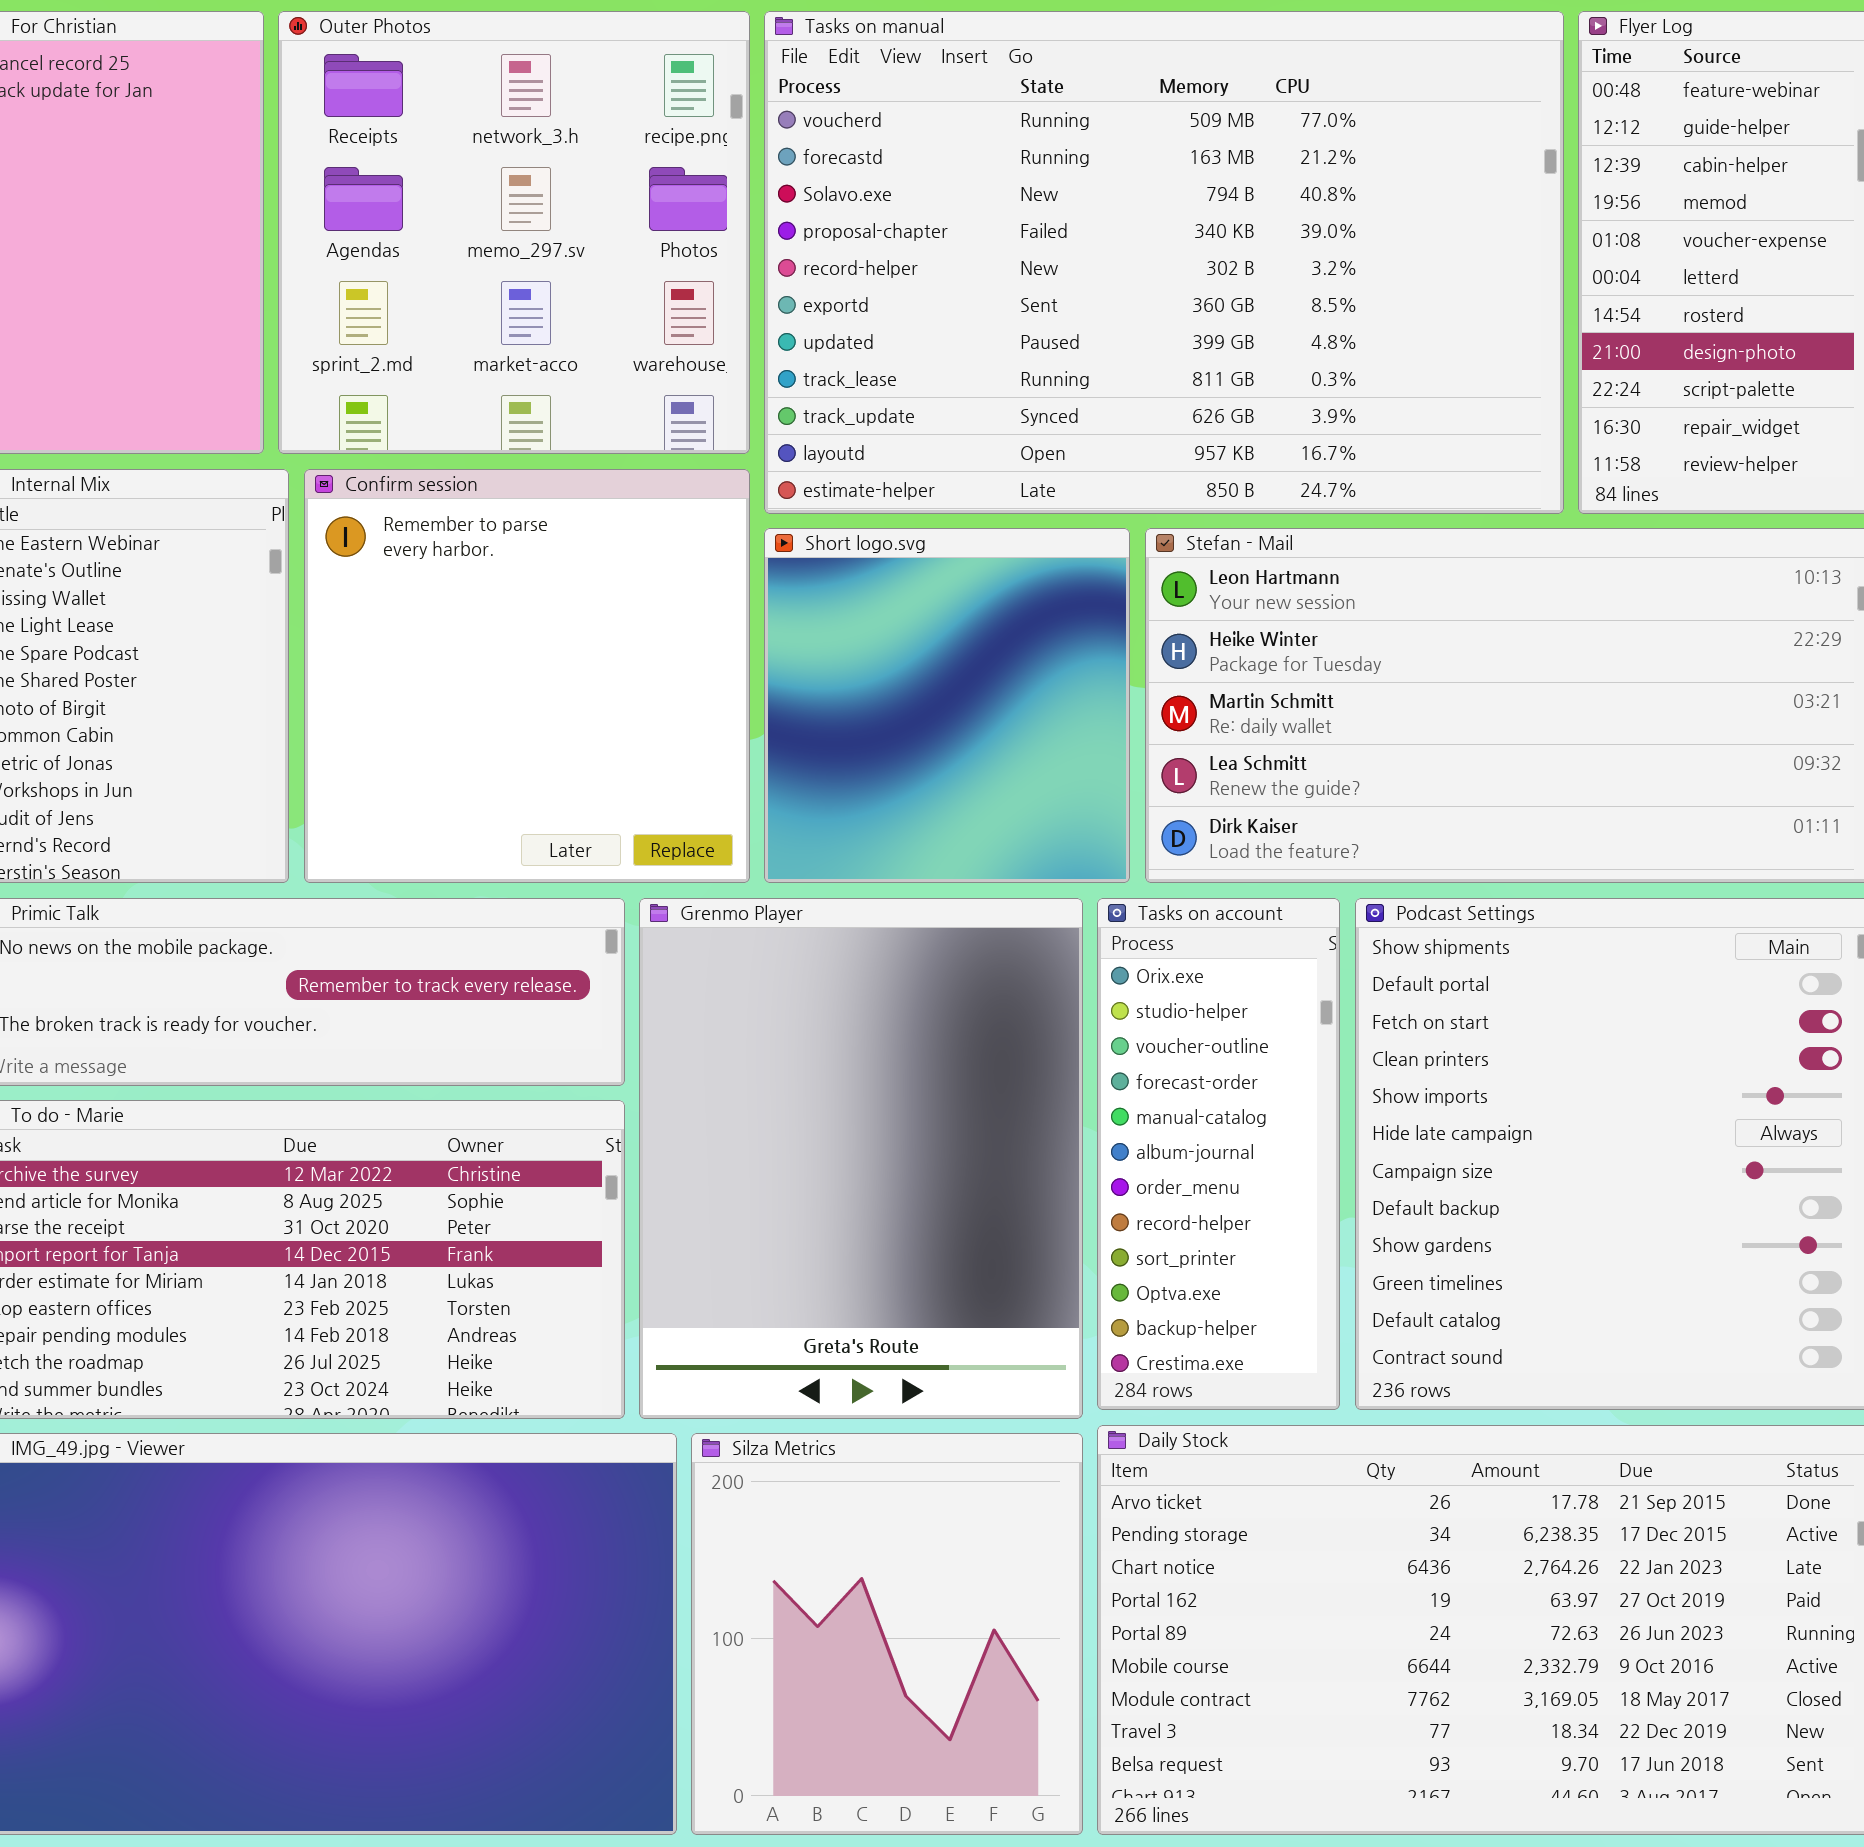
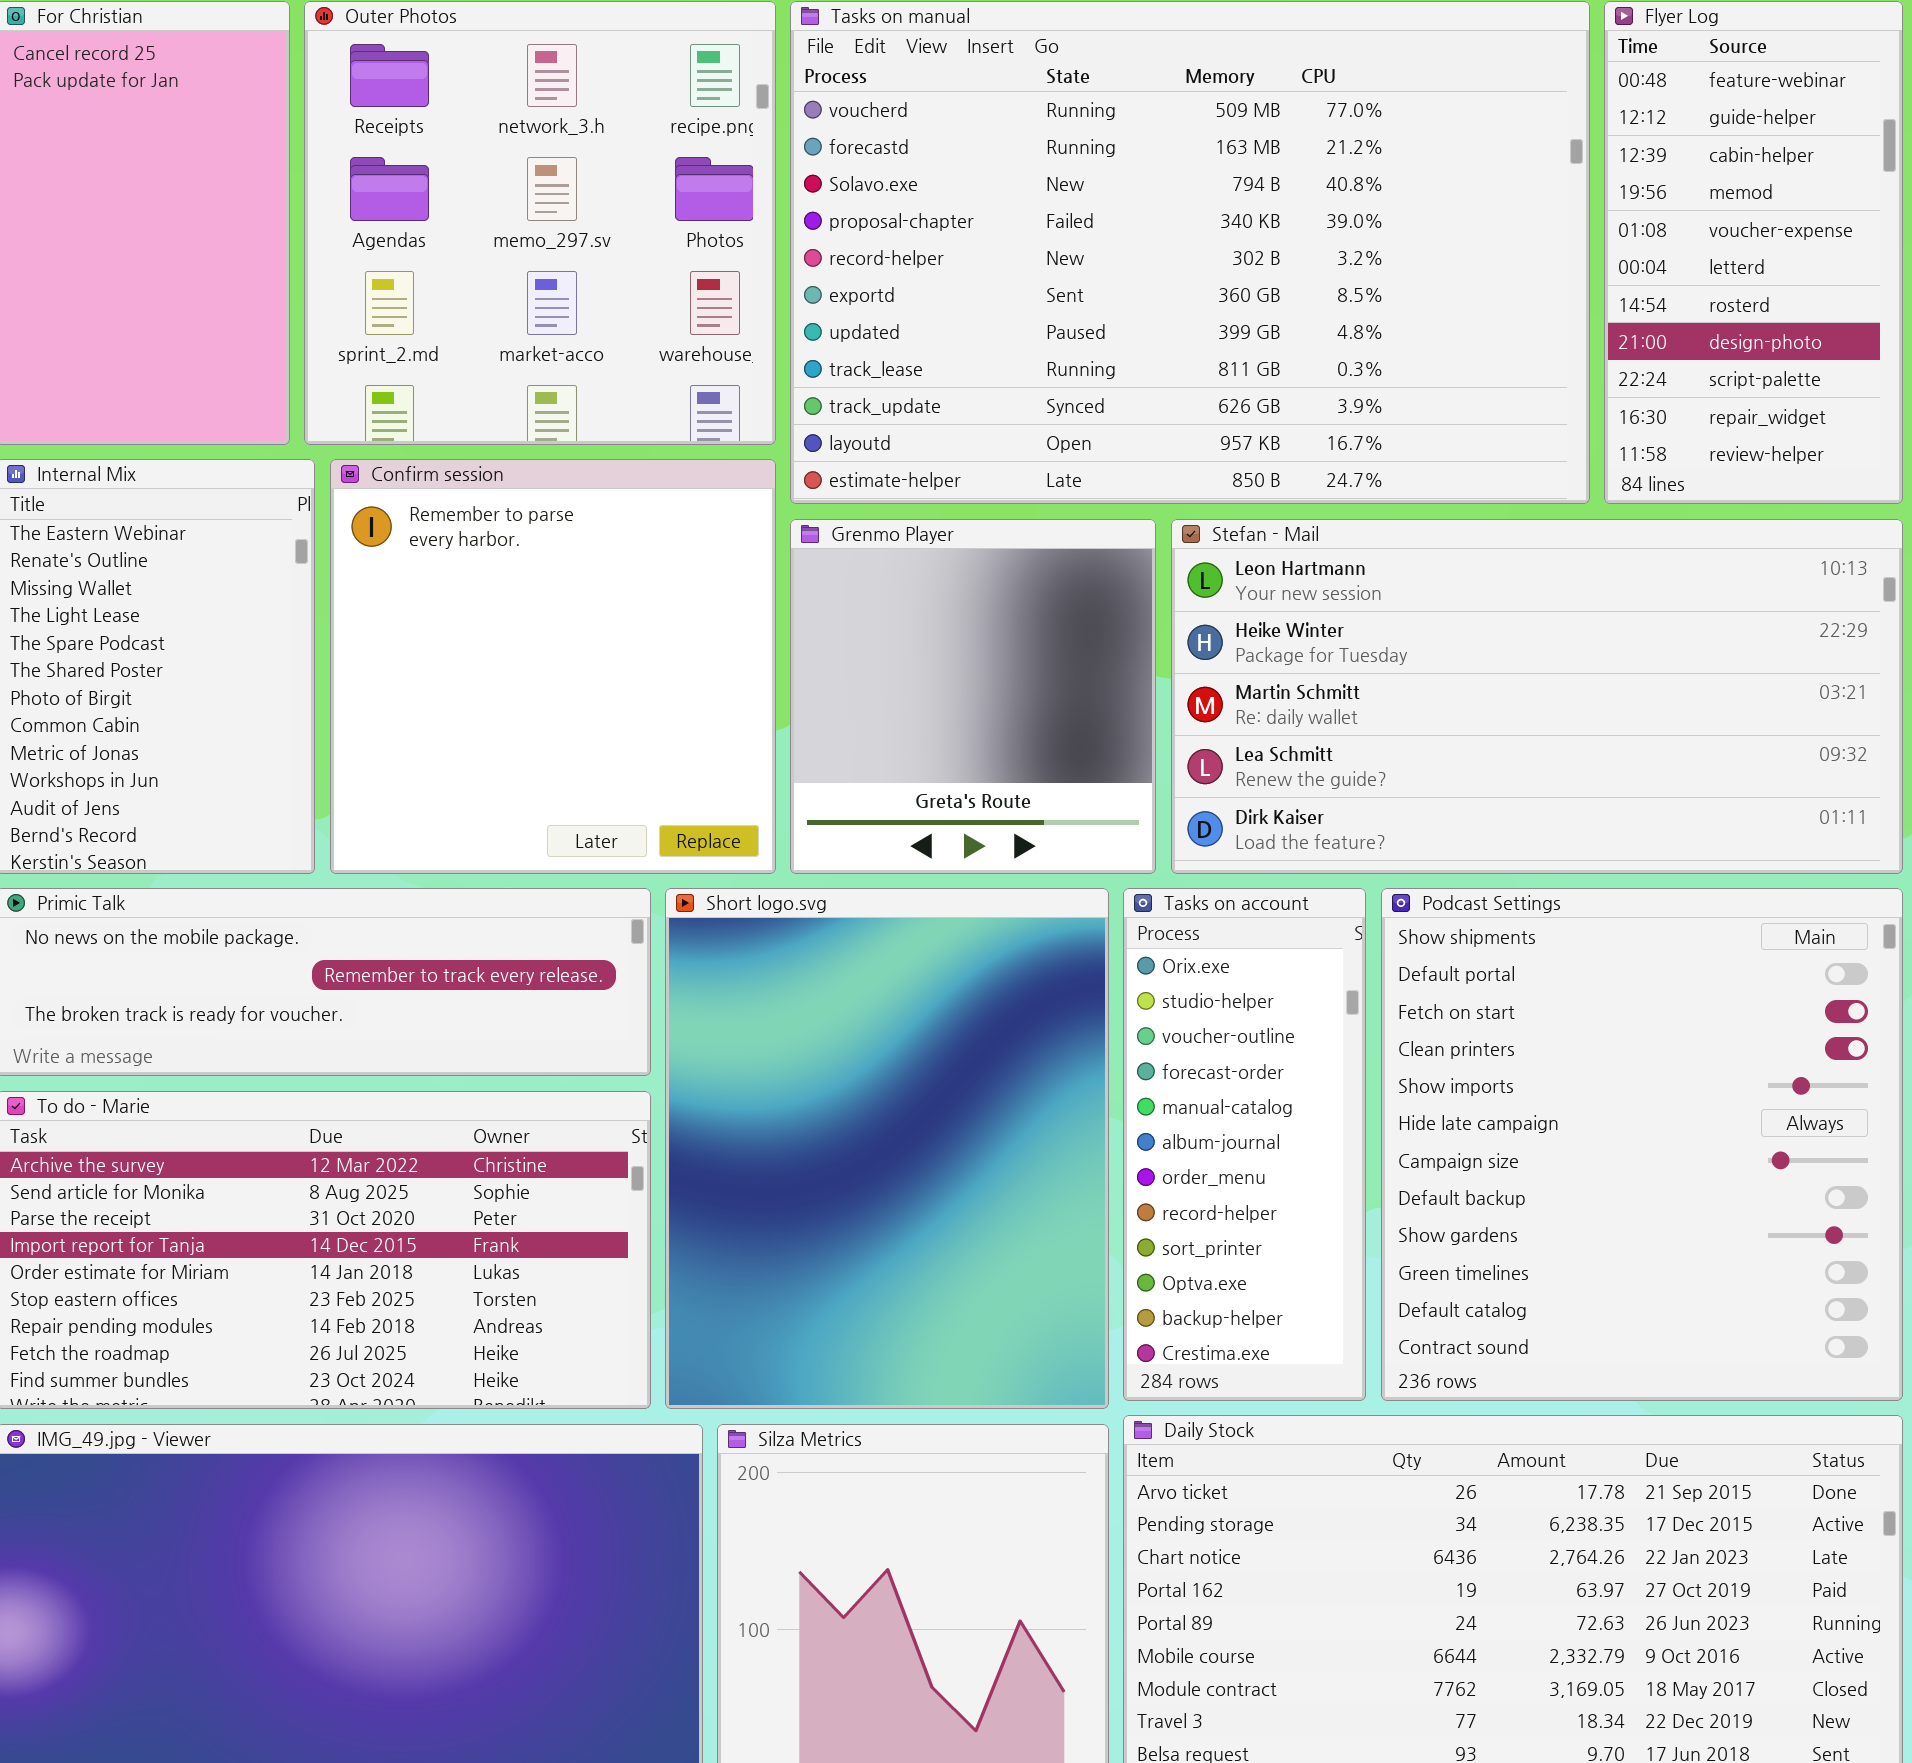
Short logo.svg: [764,528,1130,883] -> [665,888,1109,1409], moved, resized
Grenmo Player: [639,898,1083,1419] -> [790,519,1156,874], moved, resized

